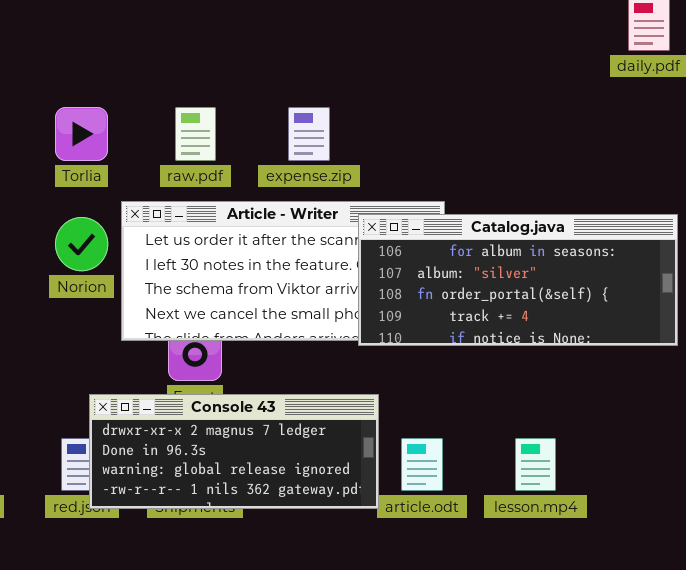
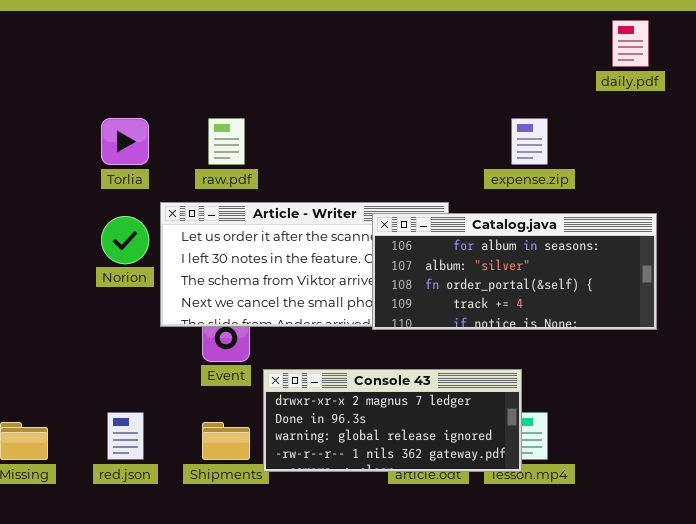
expense.zip: [288,107,330,161] -> [511,118,548,165], moved
Console 43: [89,394,379,509] -> [263,369,522,472], moved

